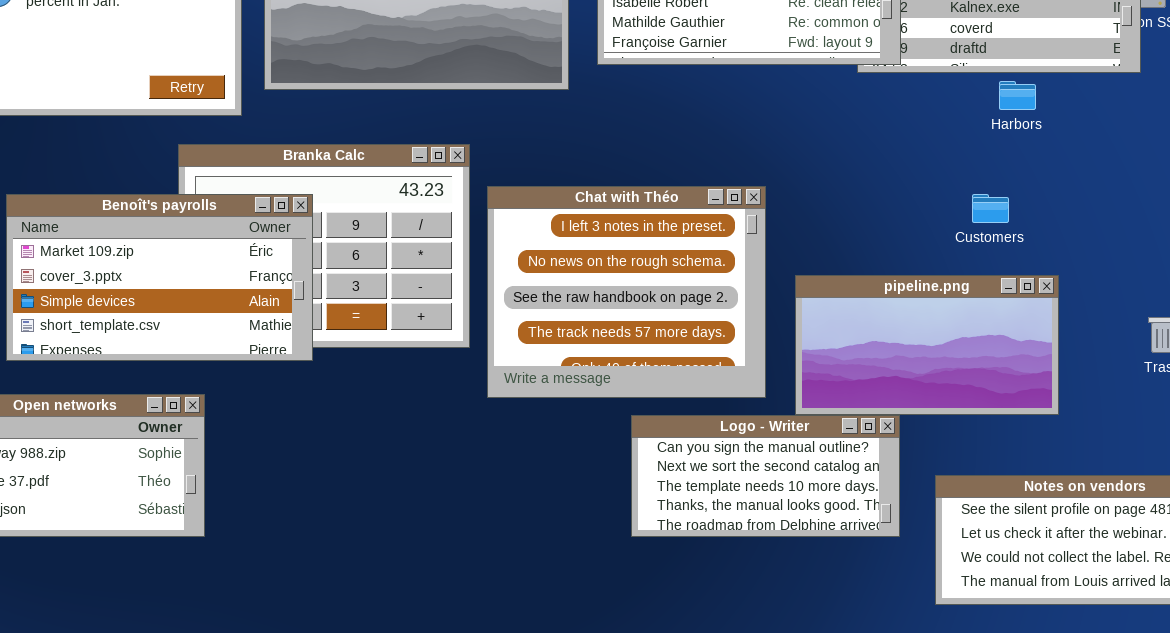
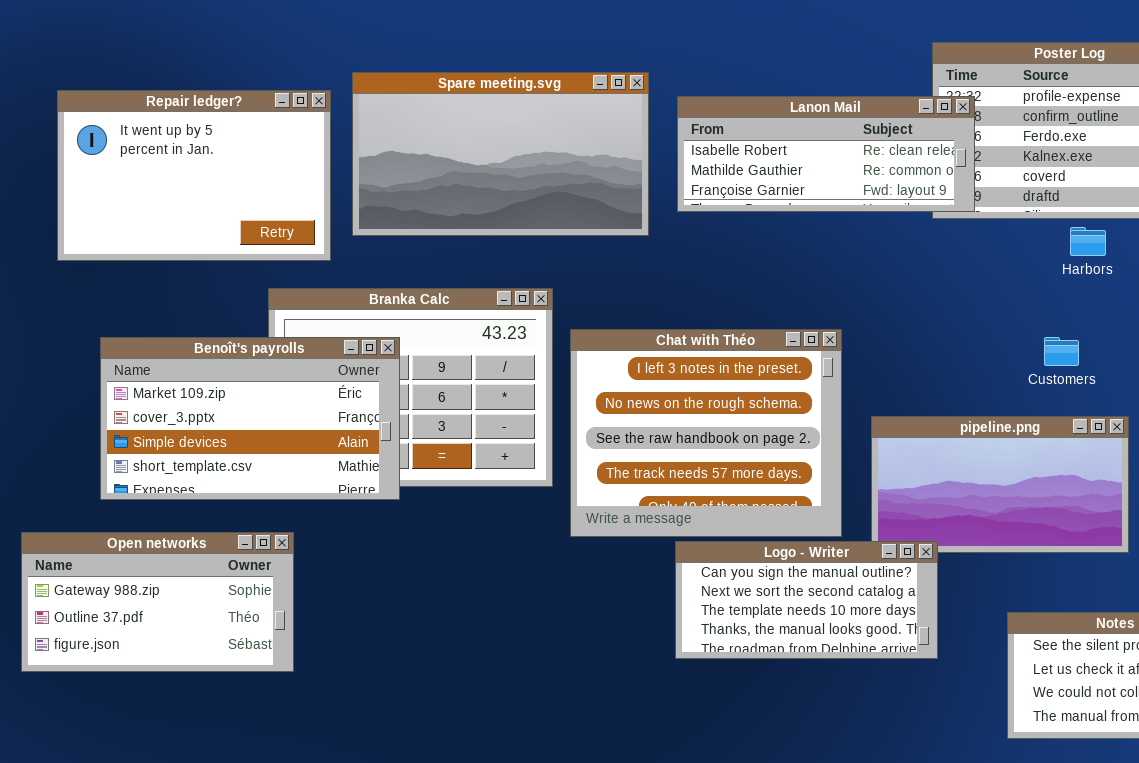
Logo - Writer: [631,415,900,537] -> [675,541,938,659], moved

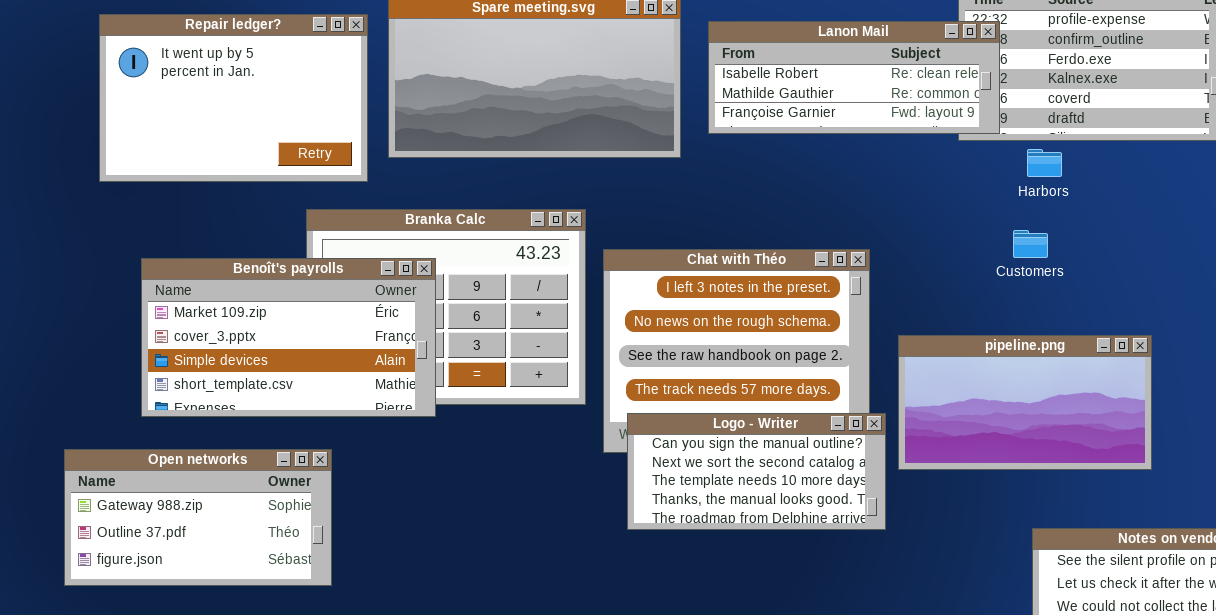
Harbors: [1070,227,1106,256] -> [1027,149,1062,177], moved
Customers: [1044,337,1079,366] -> [1013,230,1048,258], moved
Logo - Writer: [675,541,938,659] -> [627,413,886,530], moved

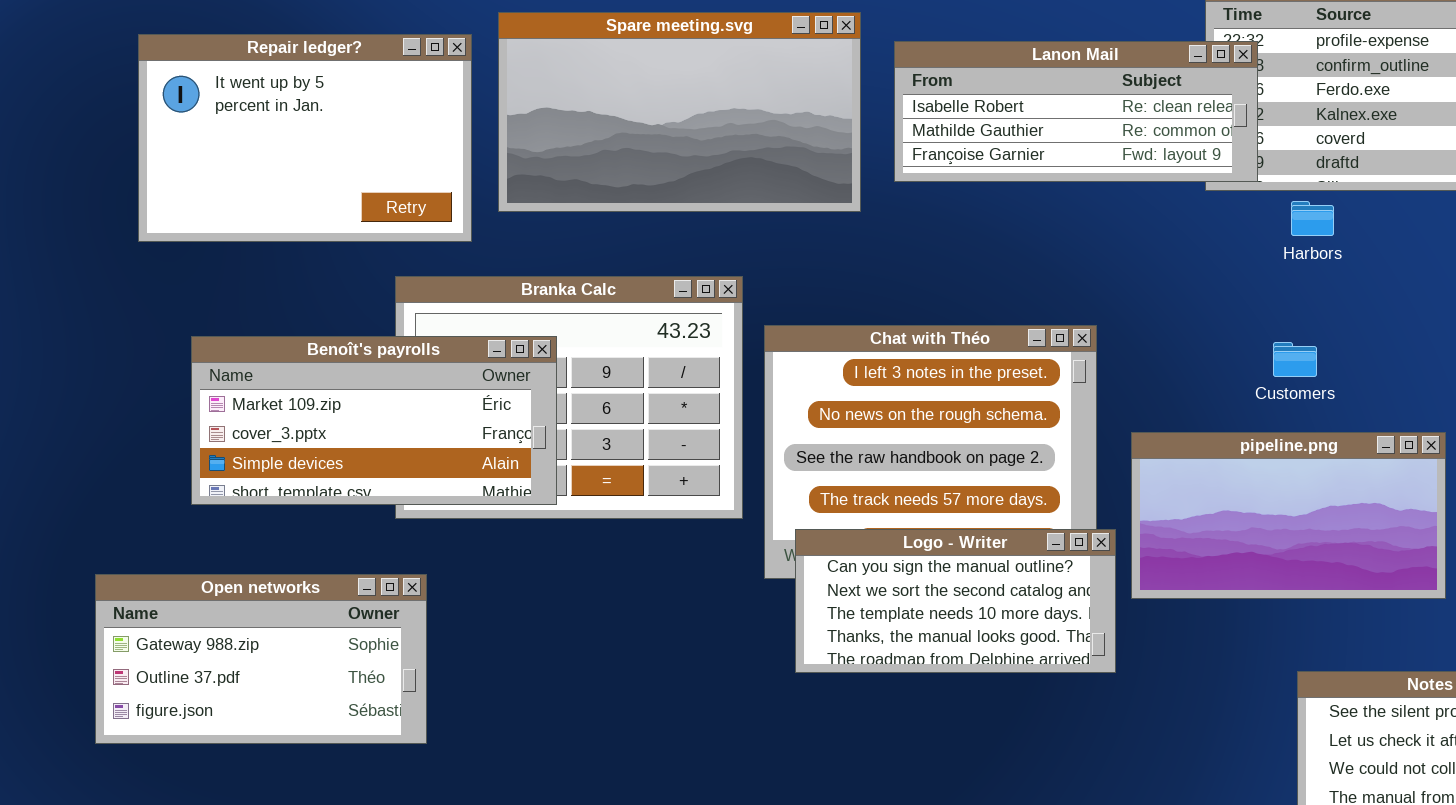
Customers: [1013,230,1048,258] -> [1273,342,1317,377], moved
Benoît's payrolls: [141,258,436,417] -> [191,336,557,505], resized

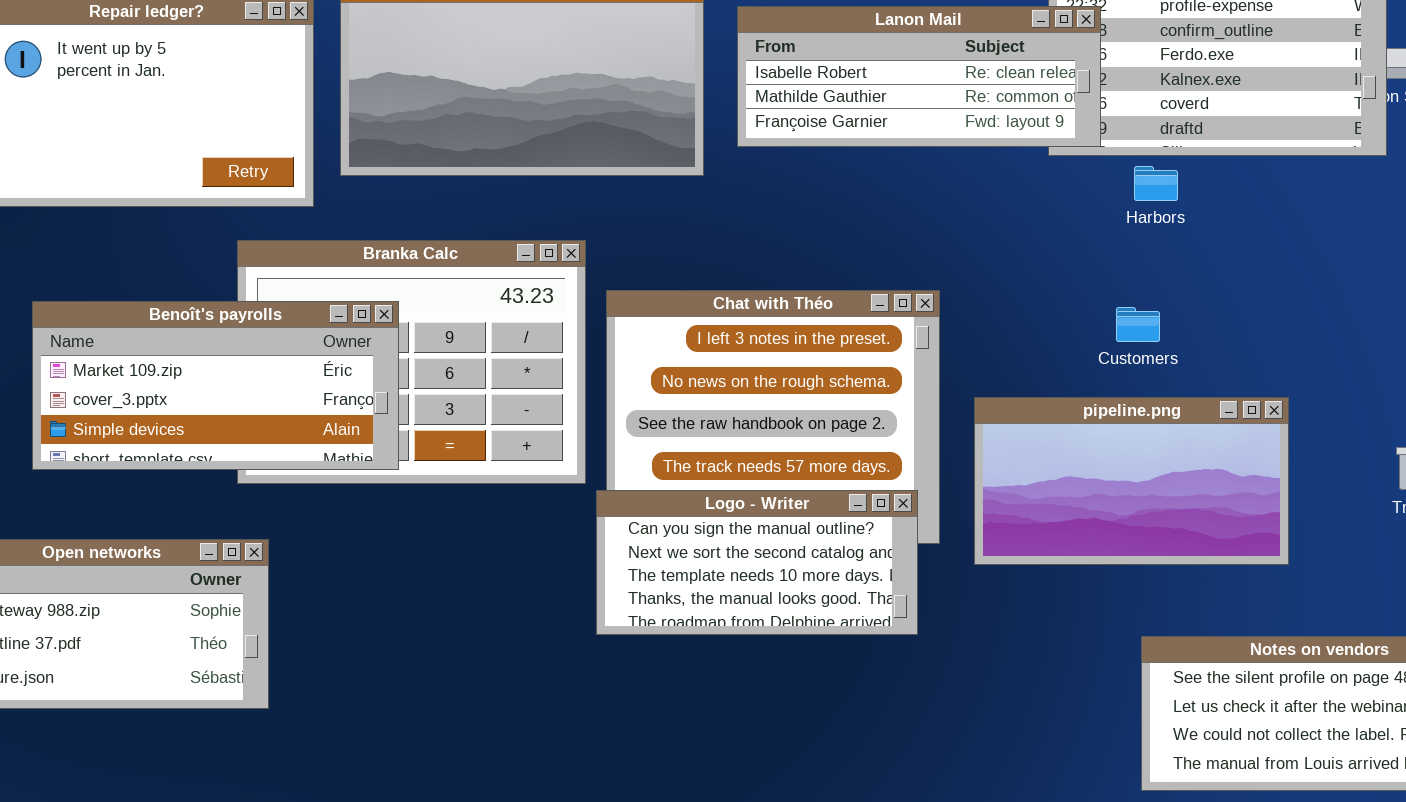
Logo - Writer: [795,529,1116,673] -> [596,490,918,635], moved

